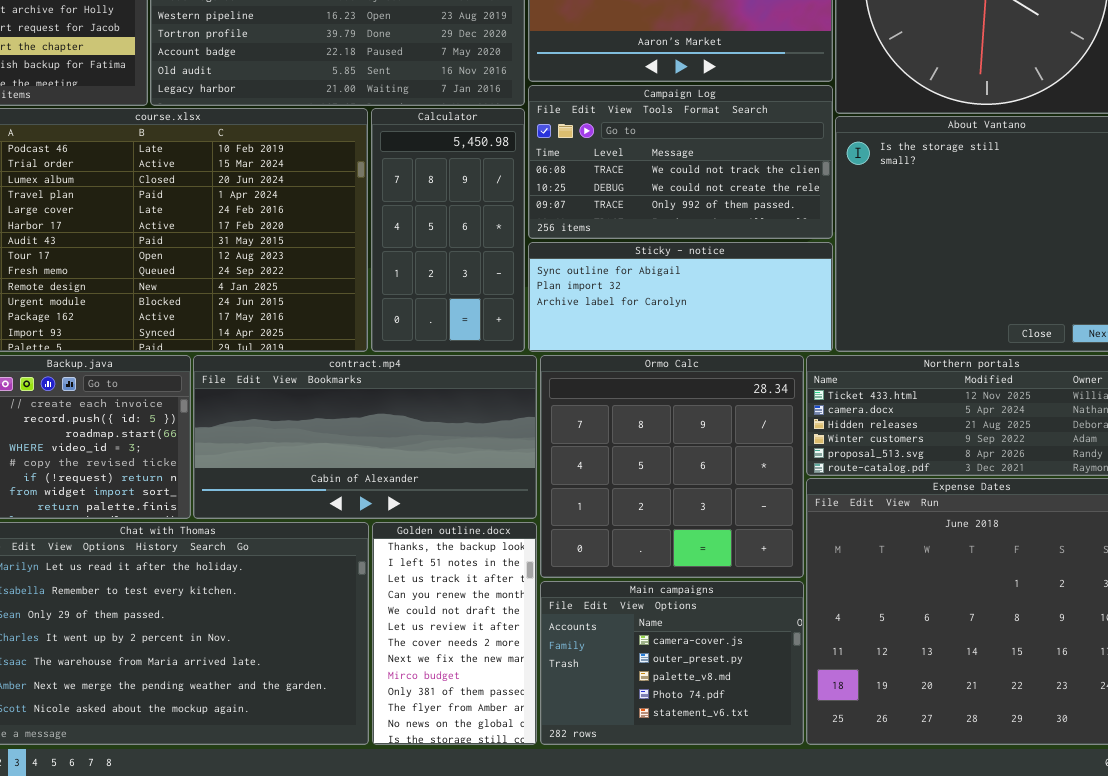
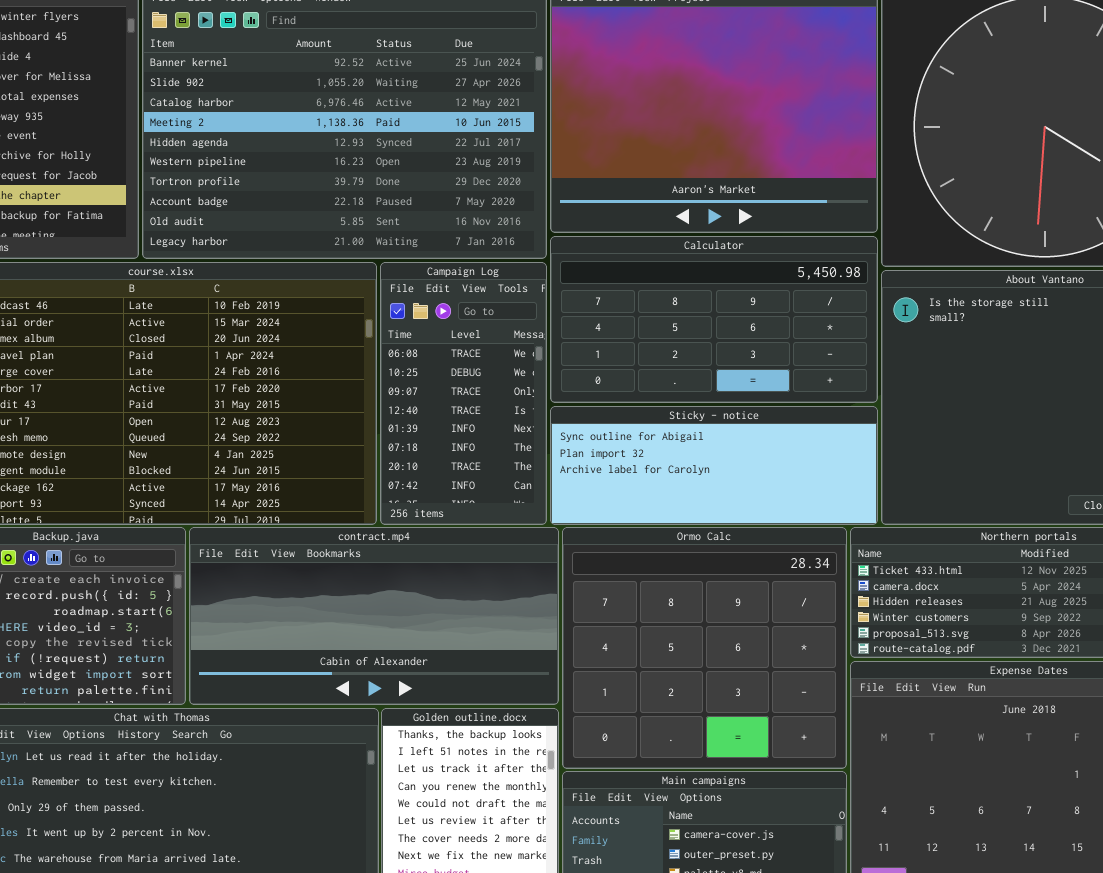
Campaign Log: [528,85,833,239] -> [380,262,547,525], moved, resized
Calculator: [371,108,525,352] -> [550,236,878,403], moved, resized

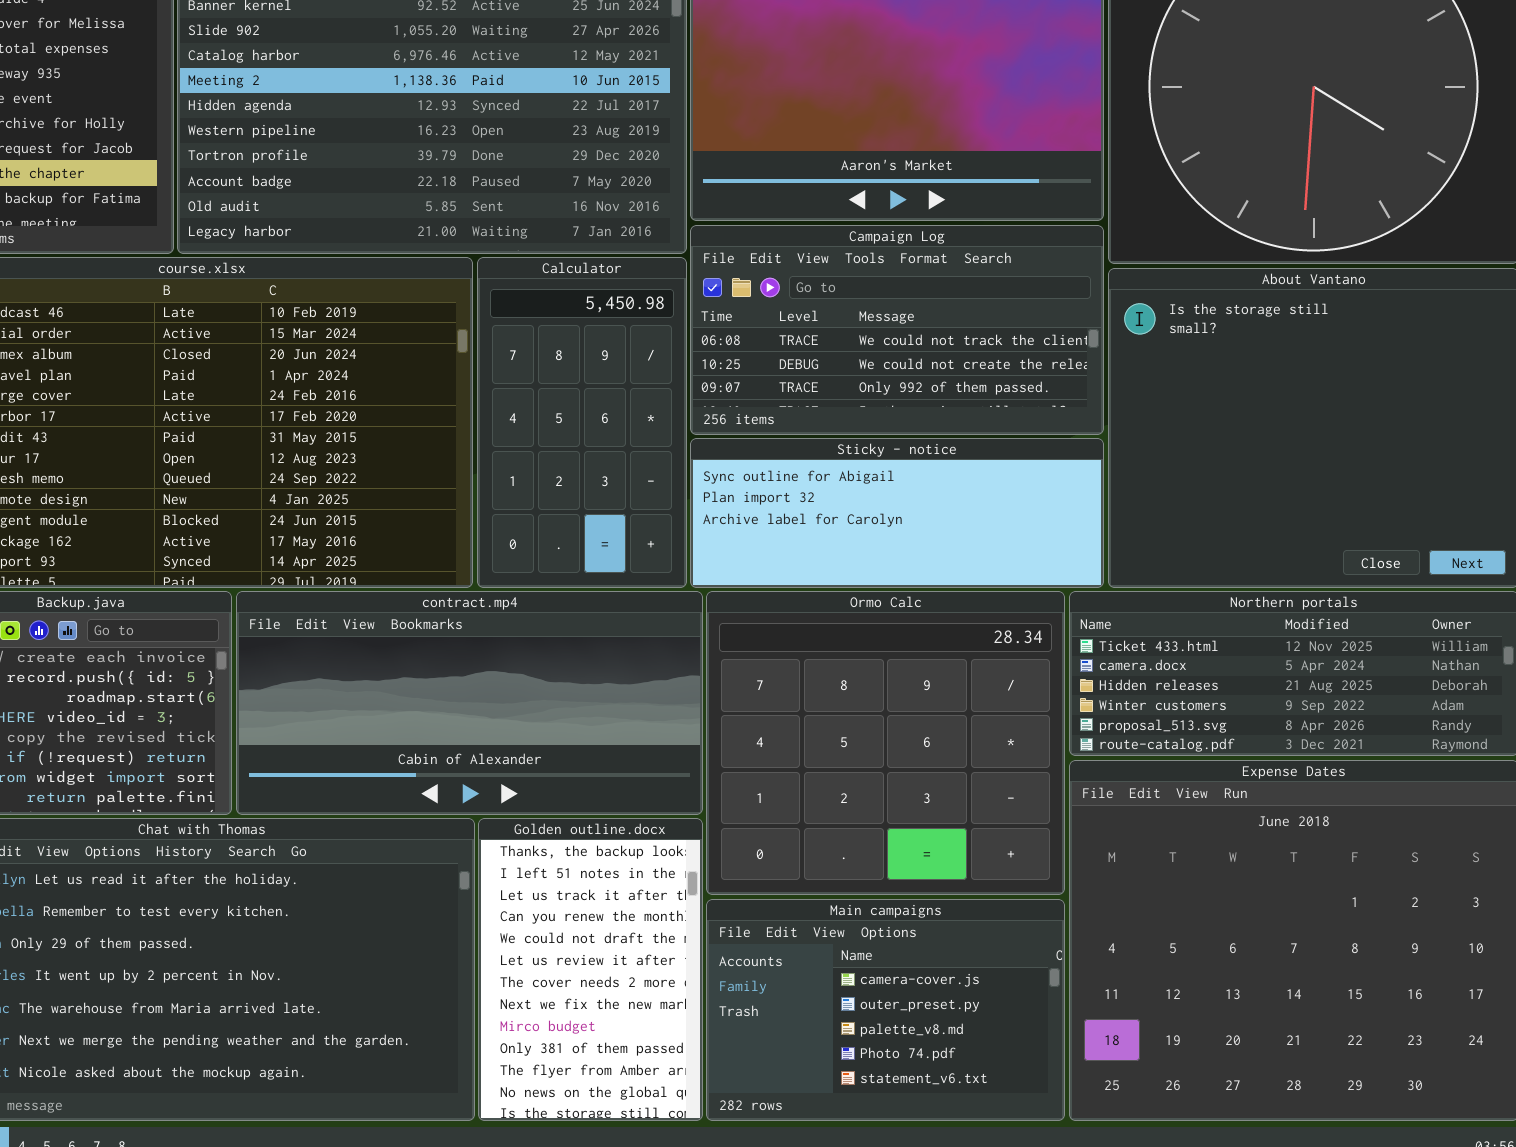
Calculator: [550,236,878,403] -> [477,257,687,588], moved, resized
Campaign Log: [380,262,547,525] -> [690,225,1104,435], moved, resized

